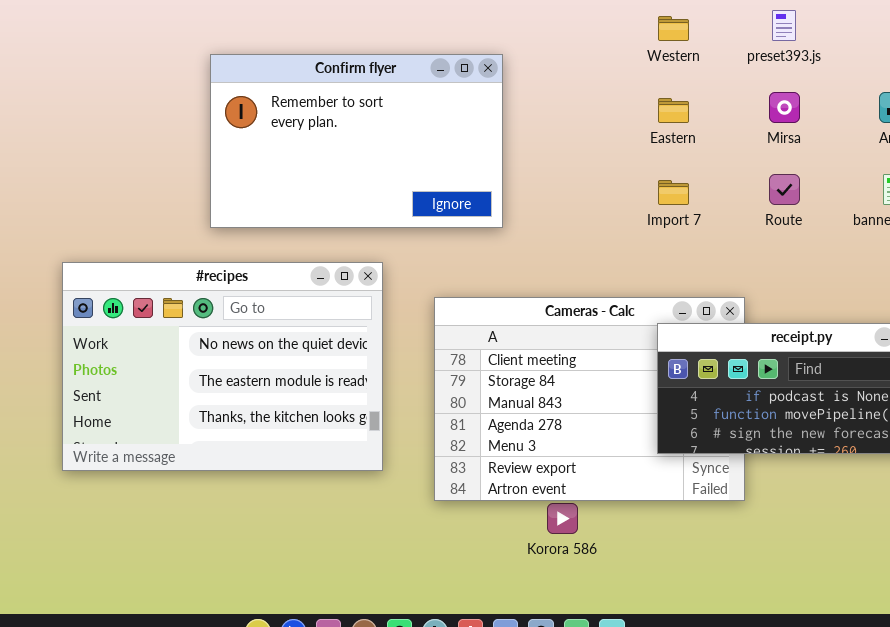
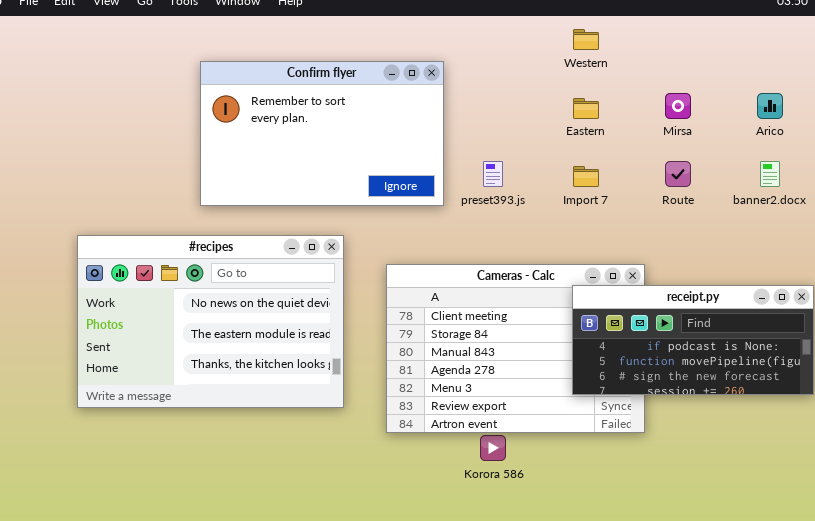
preset393.js: [772,10,796,41] -> [483,161,503,187], moved

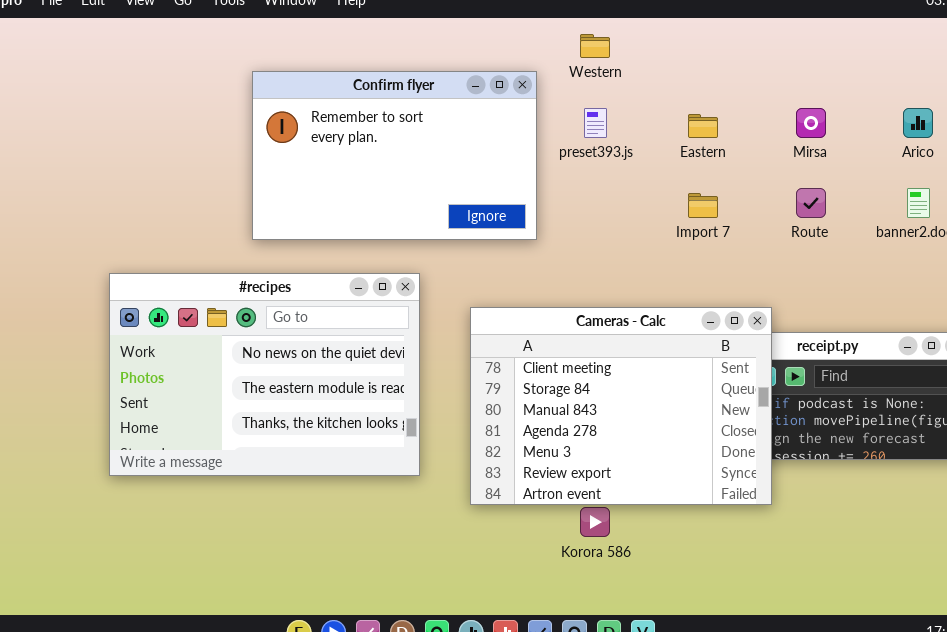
Western: [573,29,599,50] -> [580,34,610,58], moved
preset393.js: [483,161,503,187] -> [584,108,607,138], moved
Cameras - Calc: [386,264,645,433] -> [470,307,772,505], raised

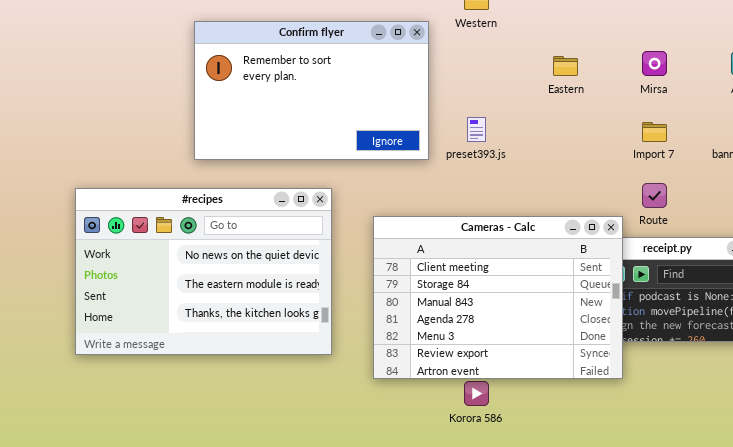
preset393.js: [584,108,607,138] -> [467,117,486,142], moved
Route: [796,188,826,218] -> [642,183,667,208], moved
Import 7: [688,193,718,218] -> [642,122,667,142], moved

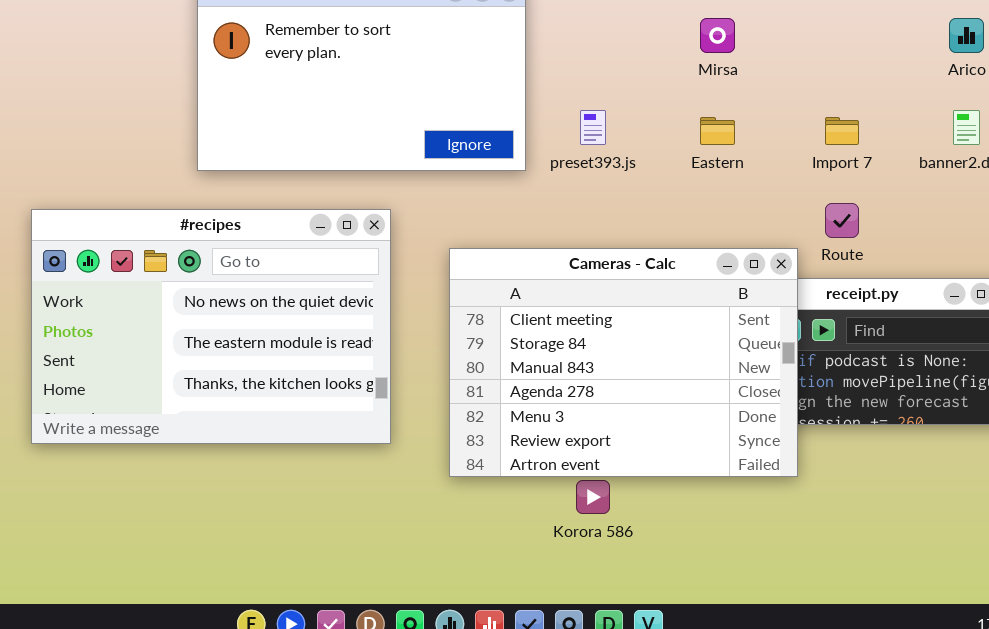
Mirsa: [642,51,667,76] -> [700,18,735,53], moved
Eastern: [553,56,578,76] -> [700,117,735,145], moved

